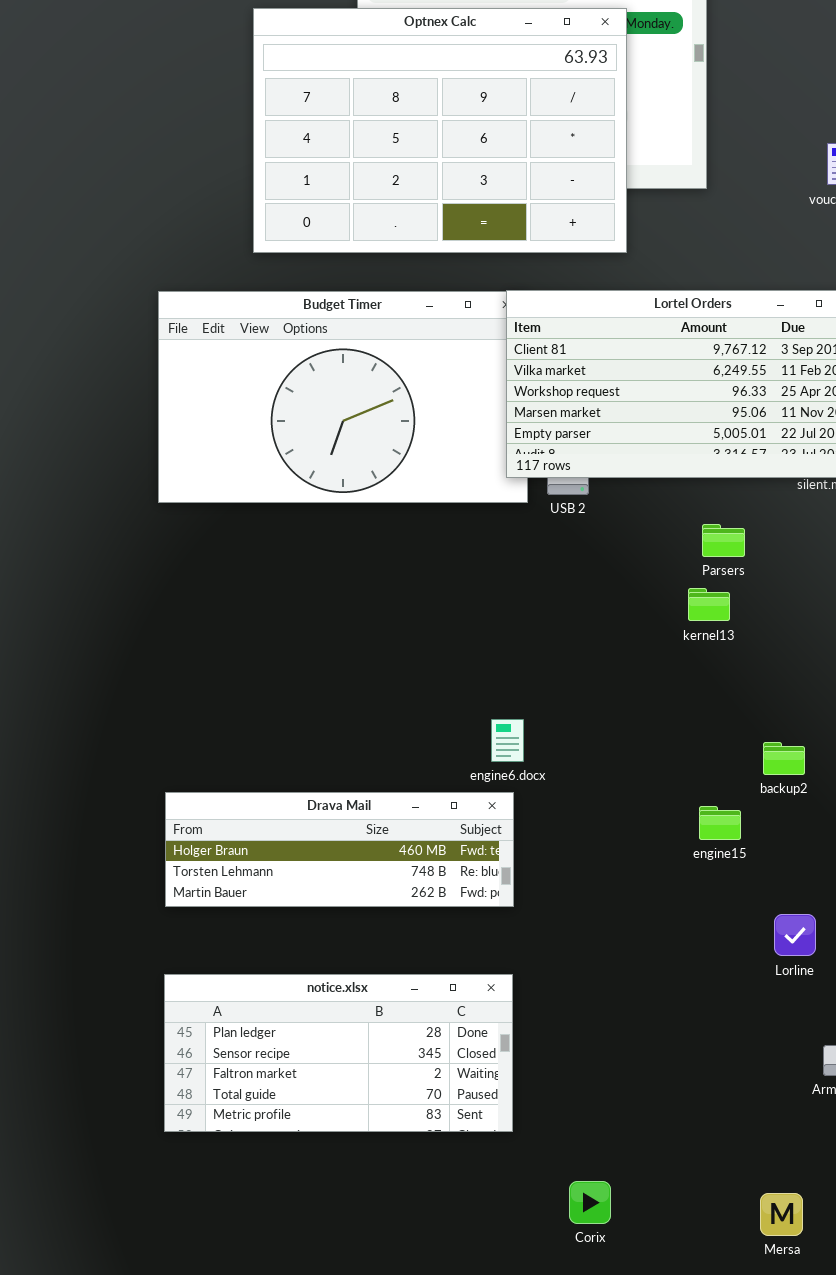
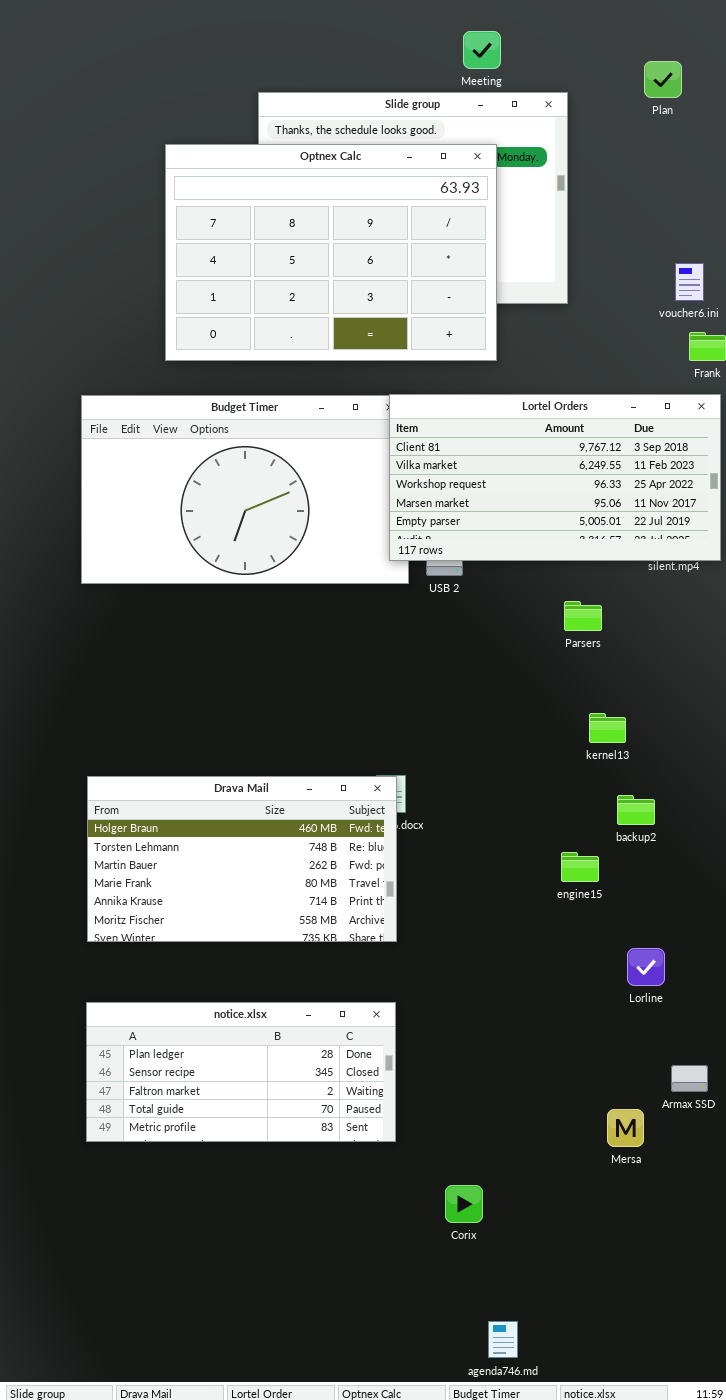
kernel13: [688,588,730,621] -> [589,713,626,743], moved
Drava Mail: [165,792,514,907] -> [87,776,397,942], resized
Mersa: [760,1193,803,1236] -> [607,1109,644,1147], moved

